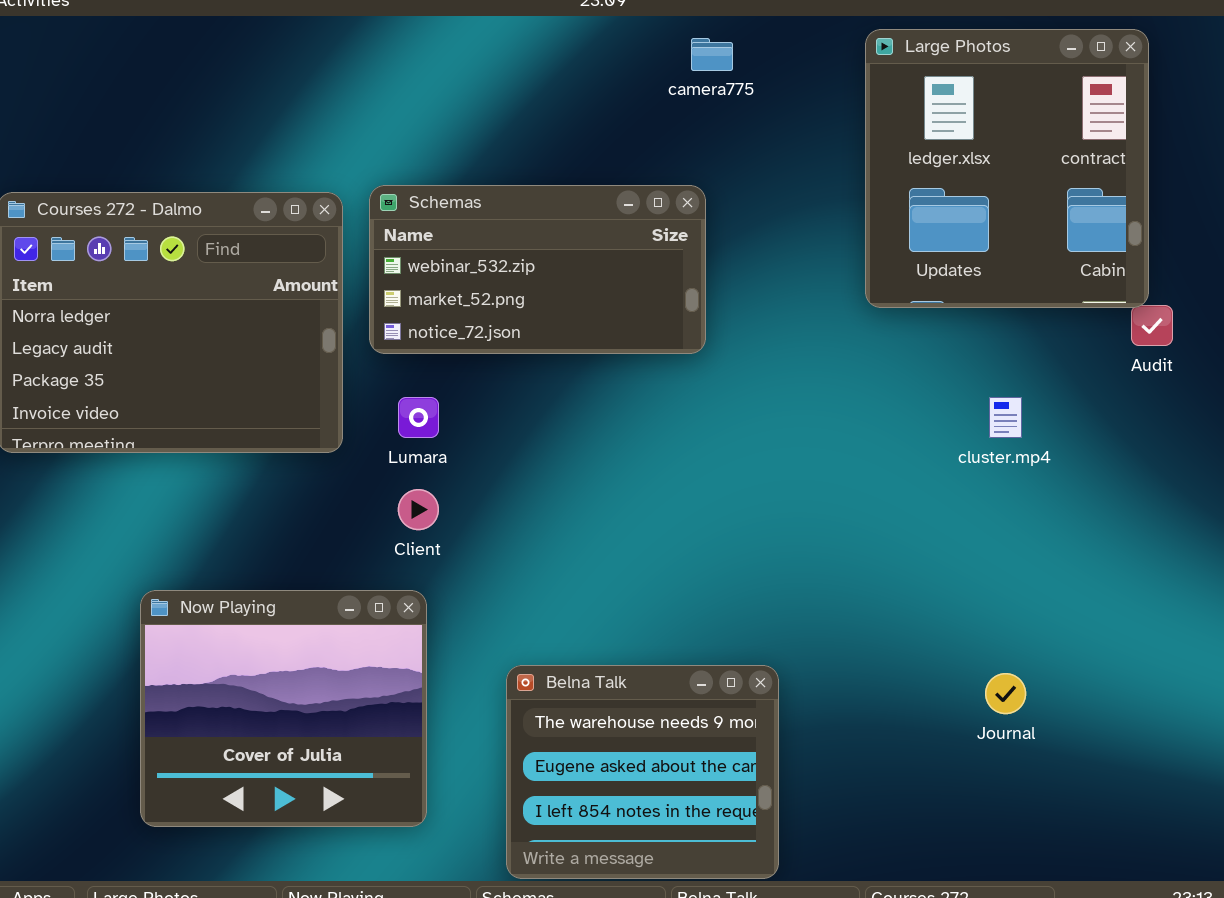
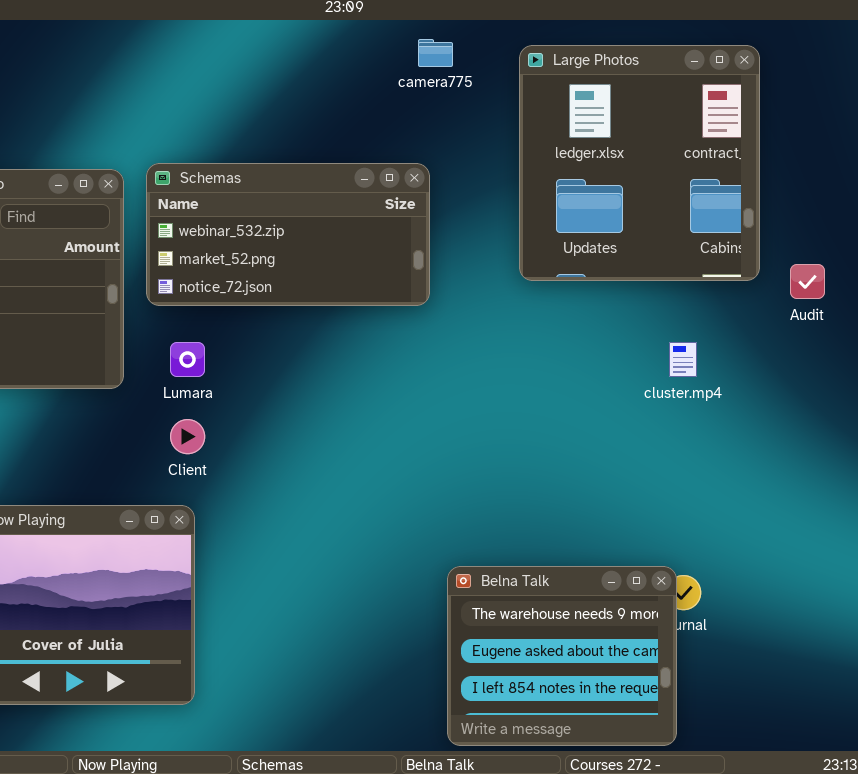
Large Photos: [865,29,1149,308] -> [519,45,760,281], moved
Belna Talk: [506,665,779,879] -> [447,566,677,746], moved

